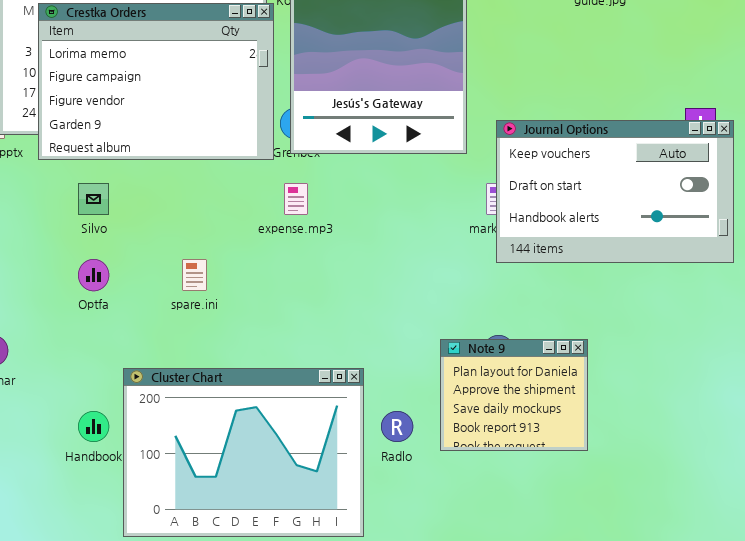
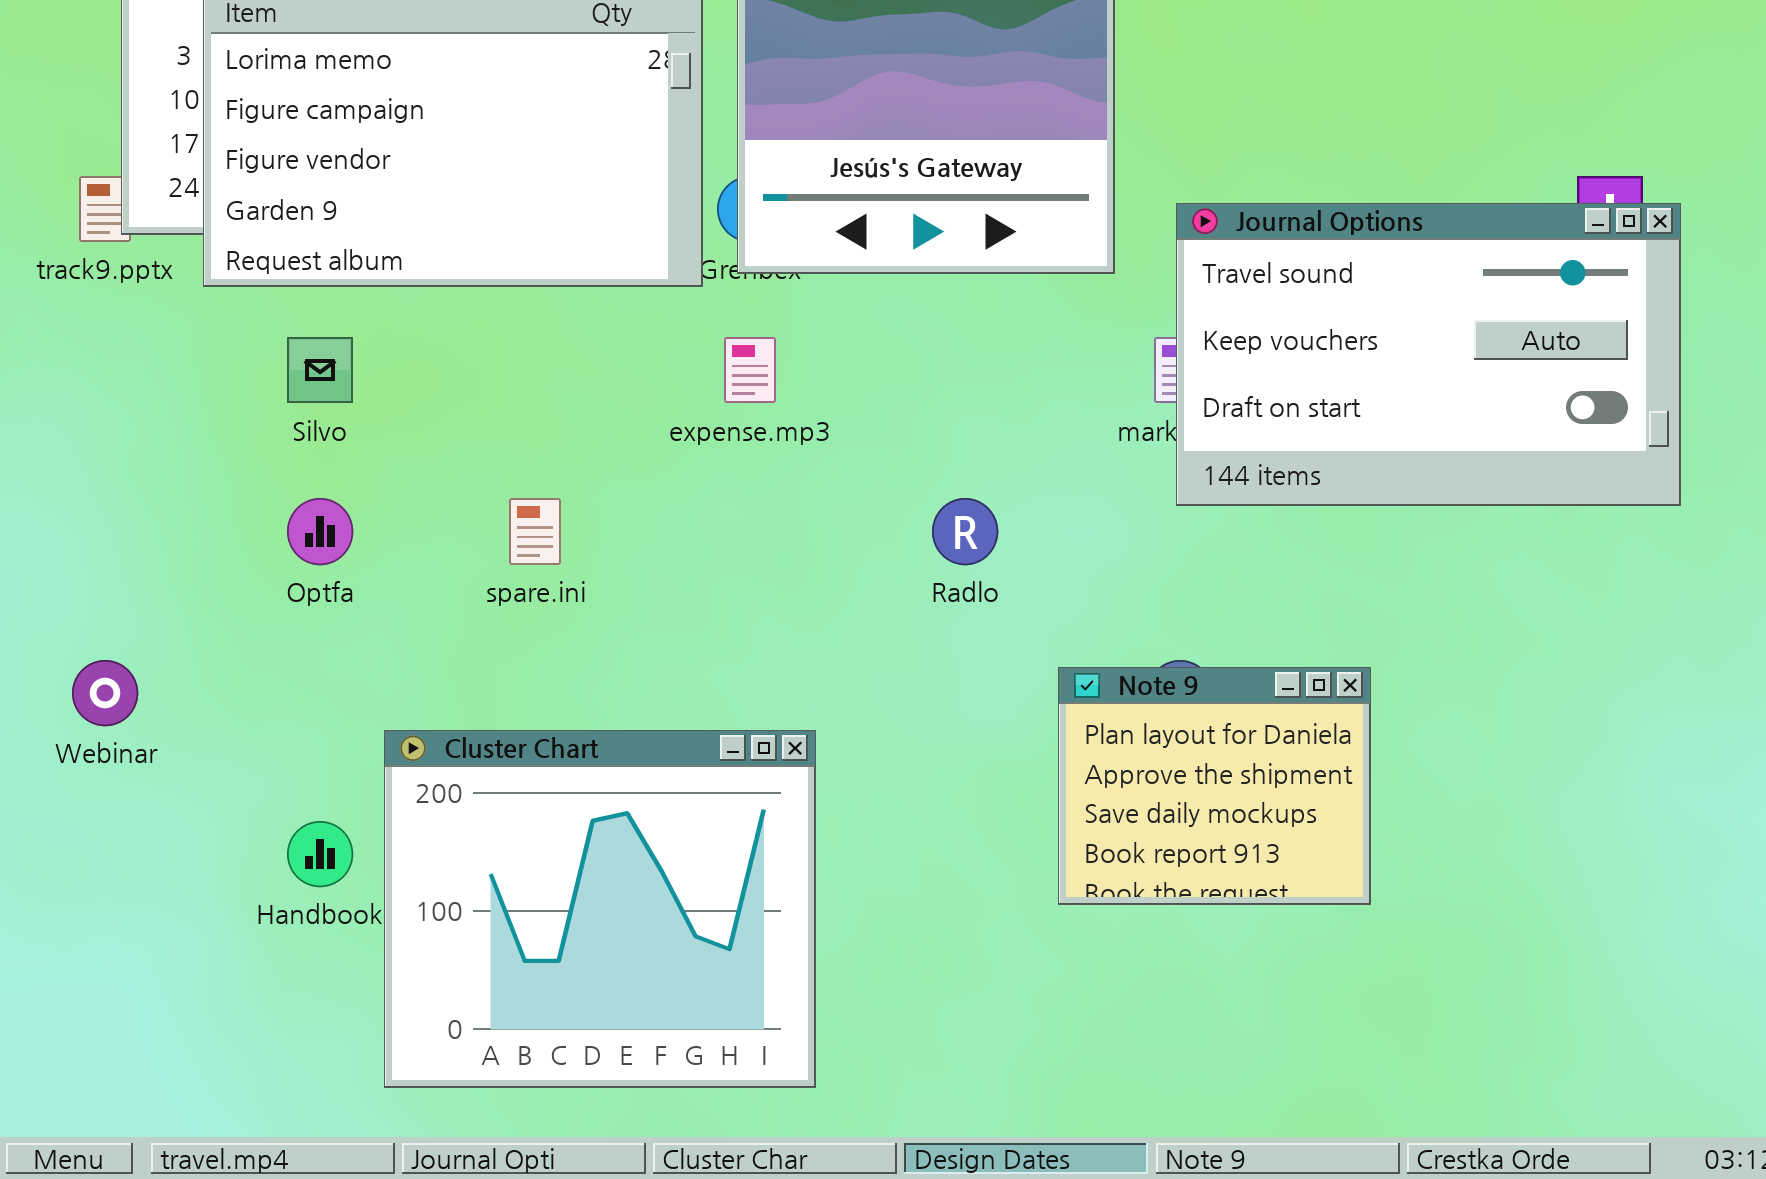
Journal Options: [496,120,734,263] -> [1176,203,1681,506], scrolled up 1 row
Cluster Chart: [123,368,364,537] -> [384,730,816,1088], resized
Radlo: [381,411,413,442] -> [932,498,998,565], moved

